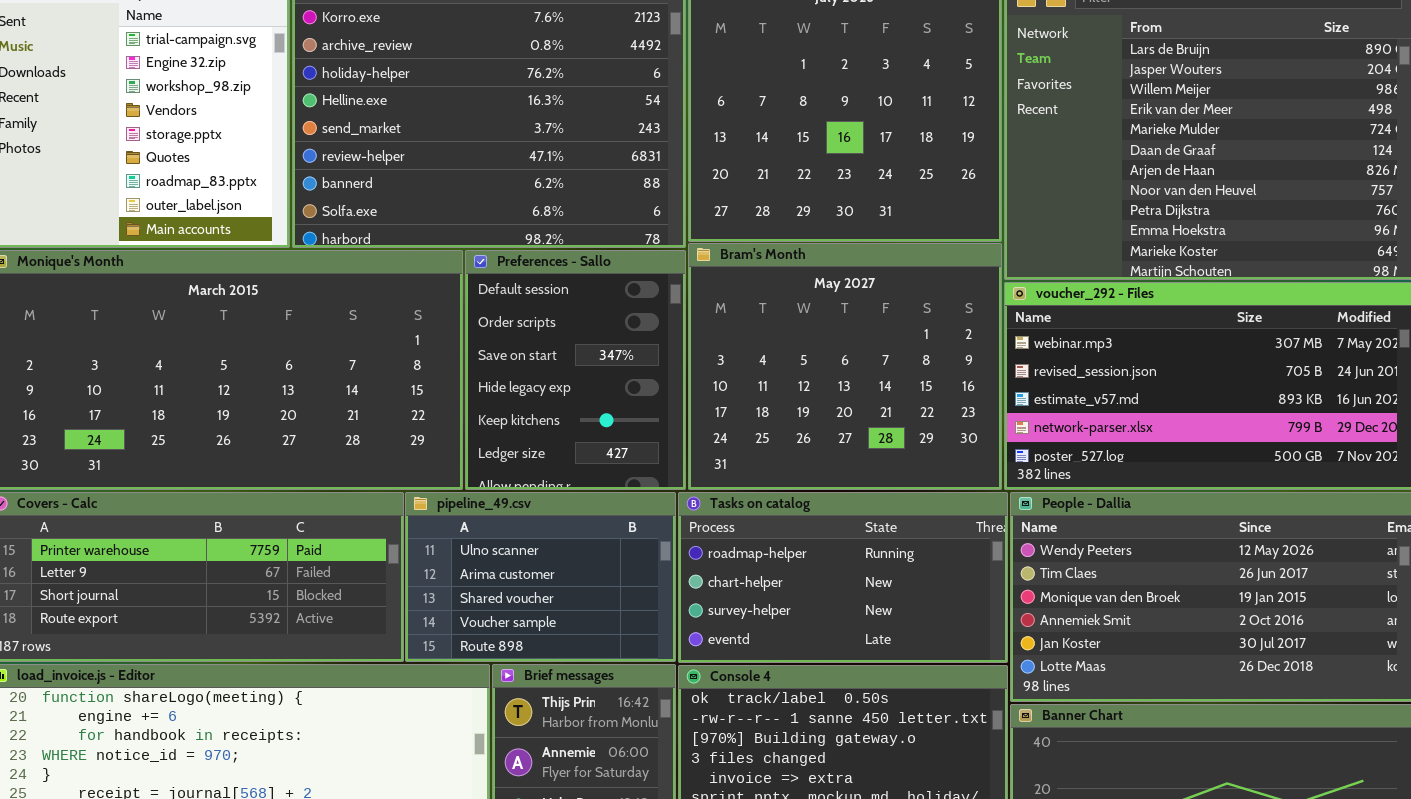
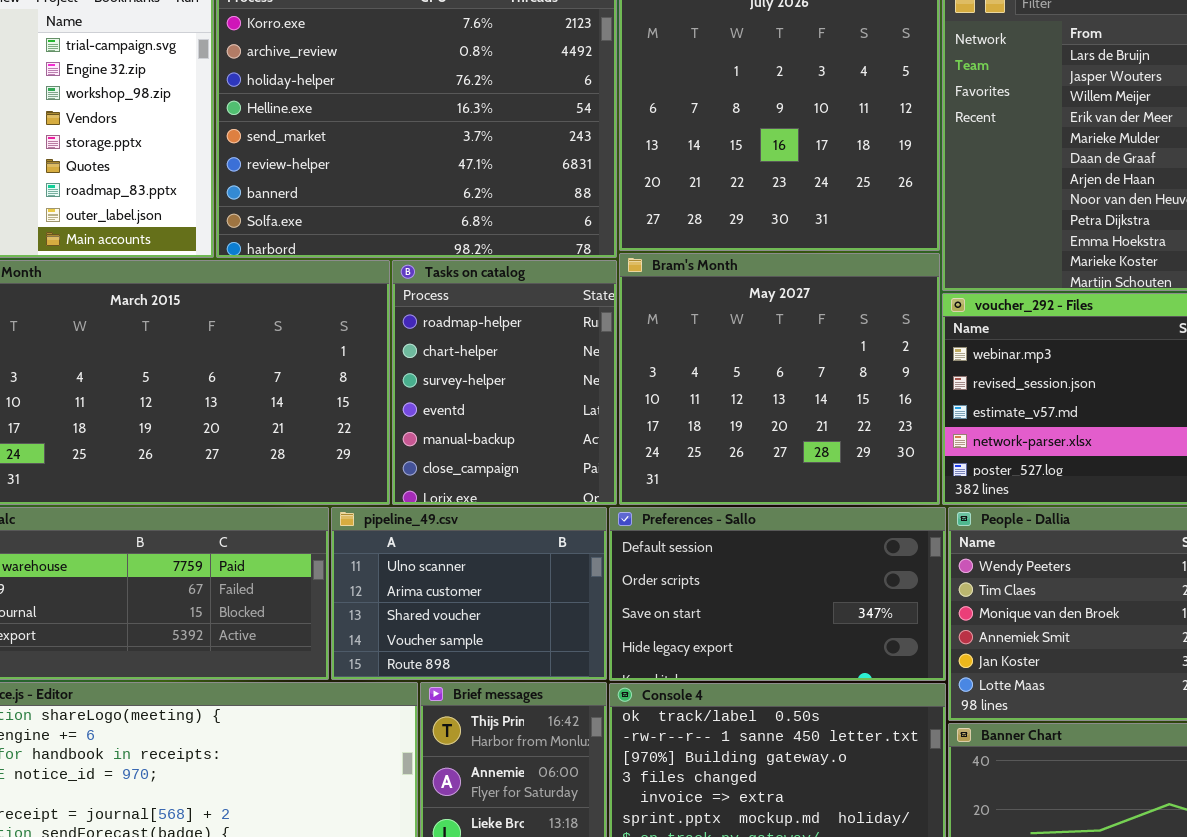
Preferences - Sallo: [465,250,686,490] -> [609,507,946,681], moved, resized
Tasks on catalog: [678,492,1008,663] -> [392,260,617,505], moved, resized

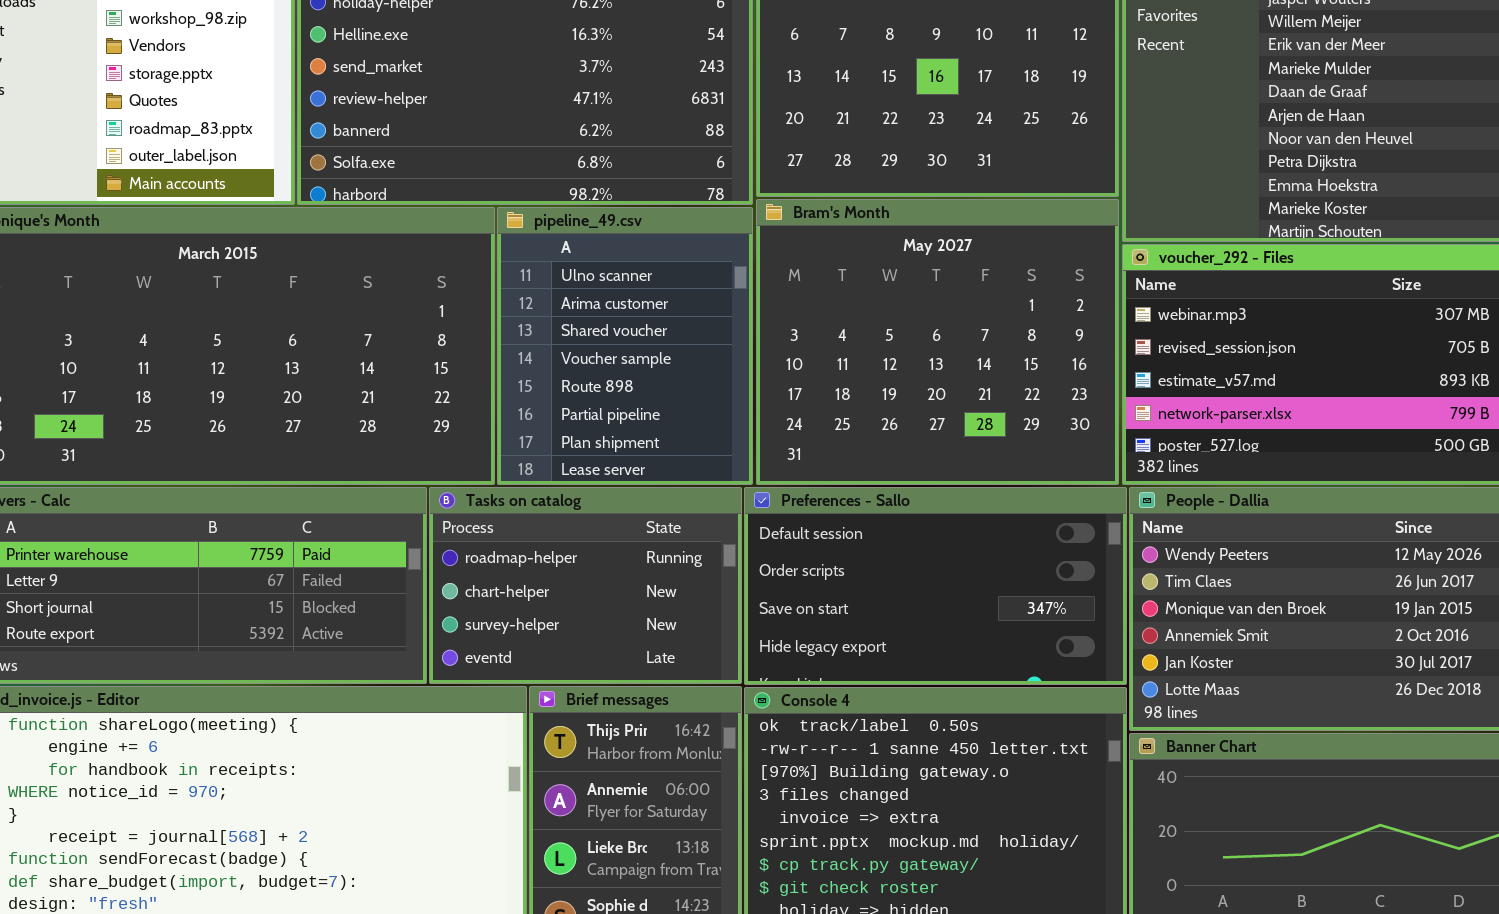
Tasks on catalog: [392,260,617,505] -> [429,487,742,684], moved, resized
pipeline_49.csv: [331,507,607,680] -> [497,207,753,485], moved, resized

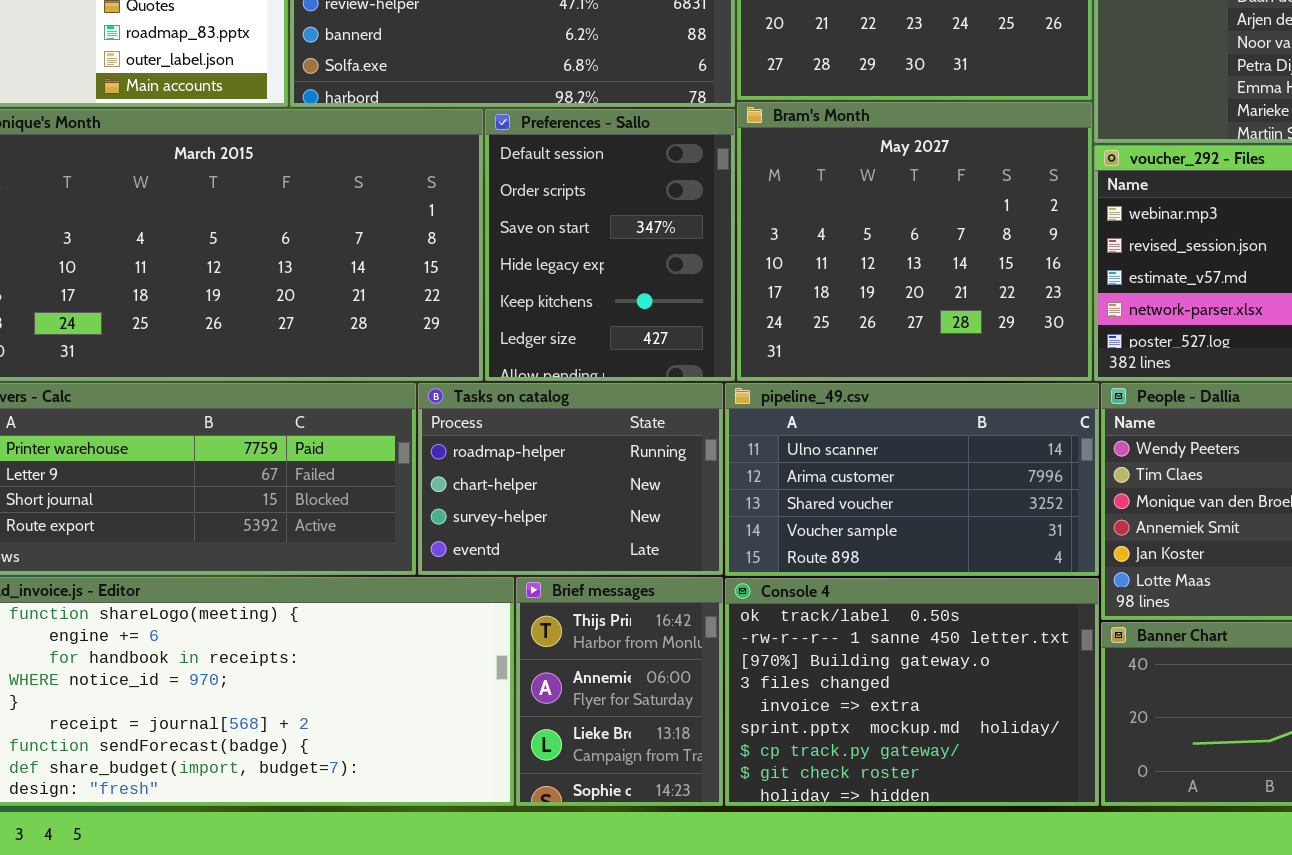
pipeline_49.csv: [497,207,753,485] -> [725,383,1099,576], moved, resized
Preferences - Sallo: [744,487,1127,685] -> [485,109,735,381], moved, resized

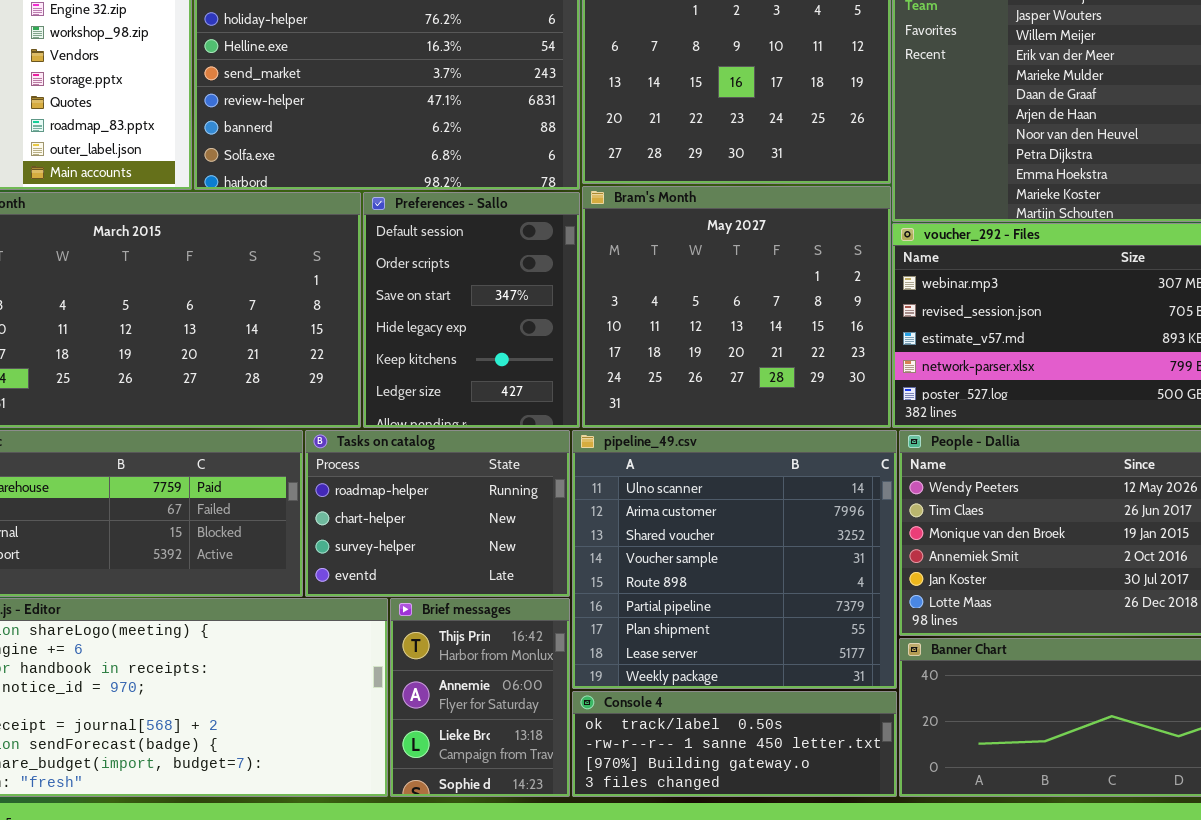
pipeline_49.csv: [725,383,1099,576] -> [572,430,897,689], resized
Console 4: [725,578,1099,806] -> [572,691,897,797], resized

